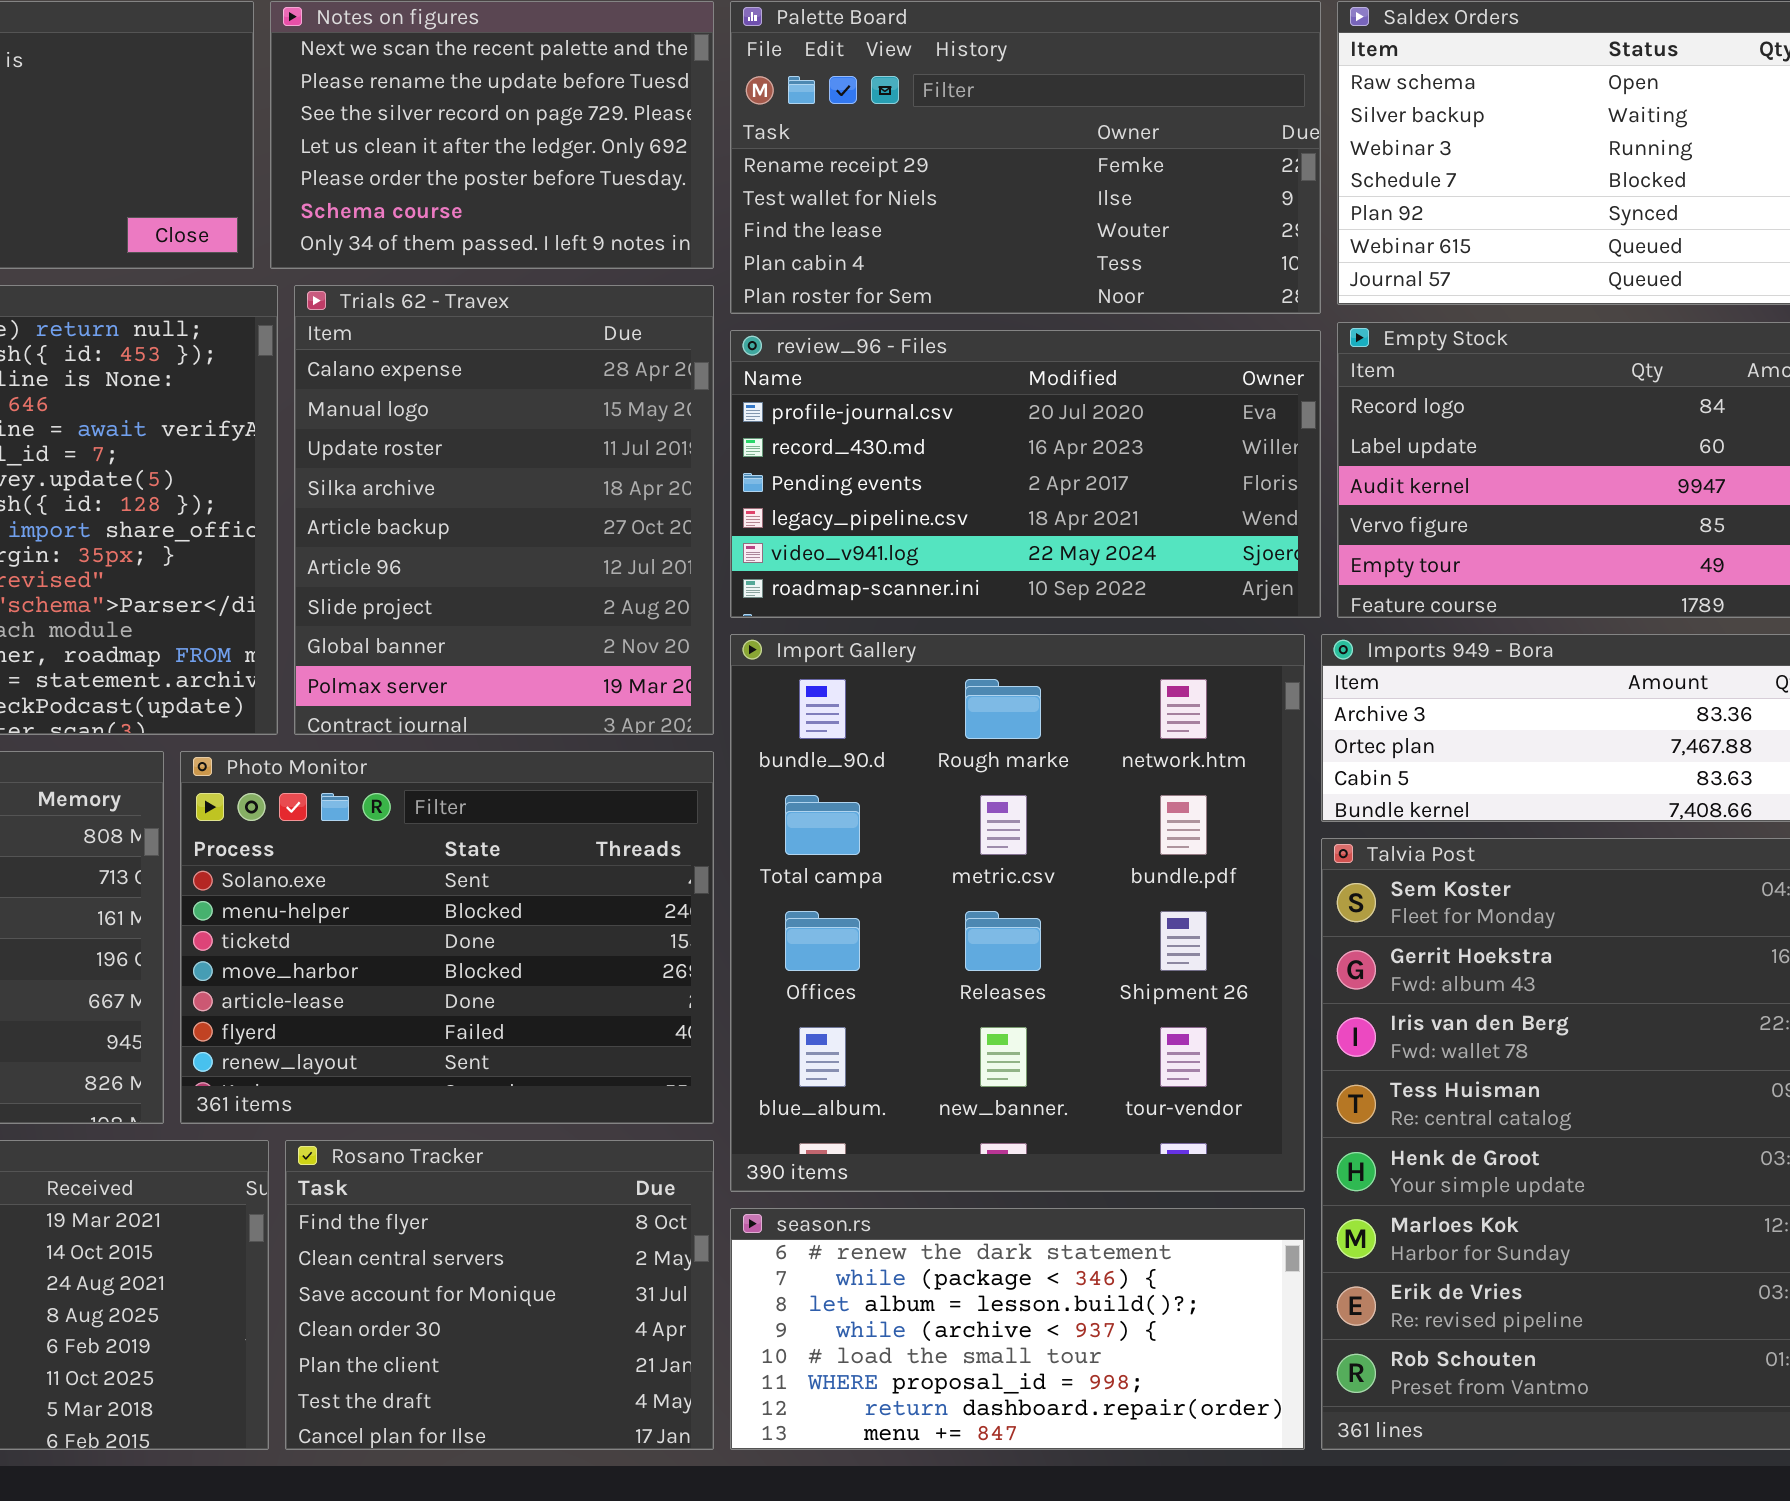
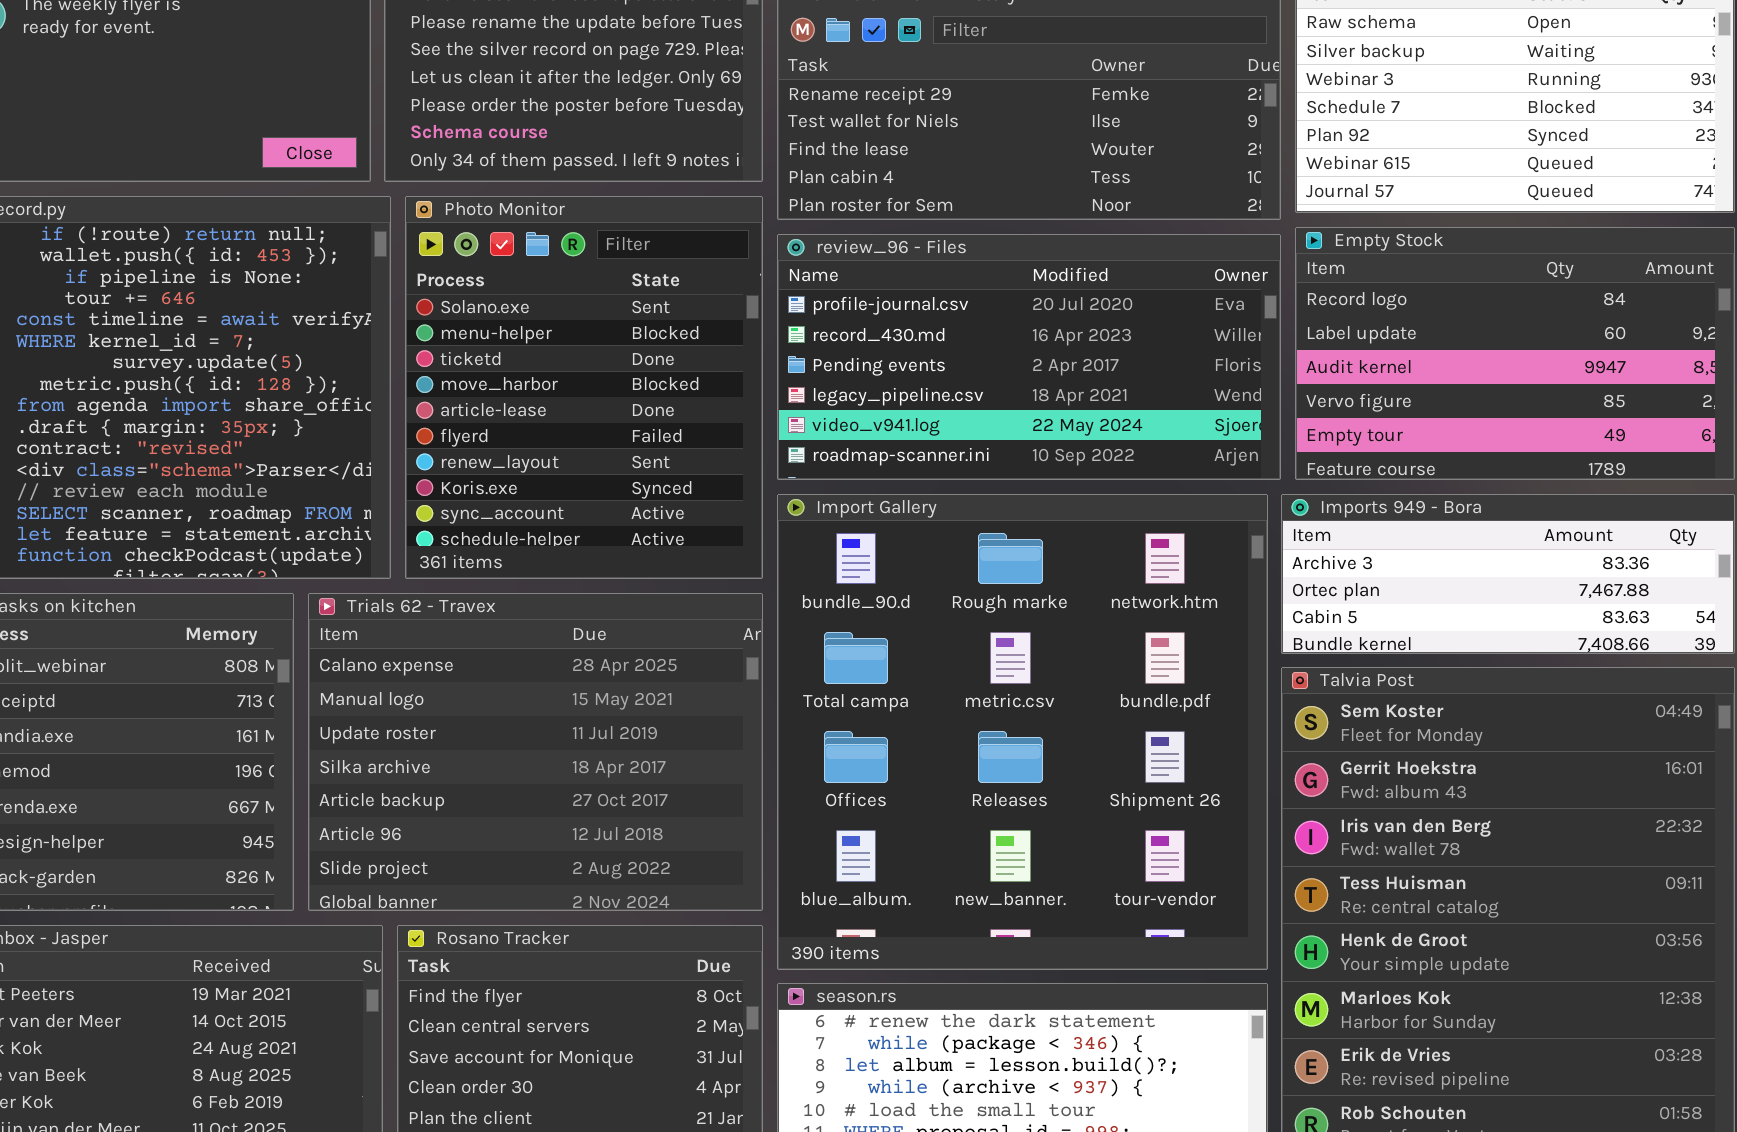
Trials 62 - Travex: [294,285,714,735] -> [308,593,763,911], moved, resized
Photo Monitor: [180,751,714,1124] -> [405,196,763,579], moved, resized

